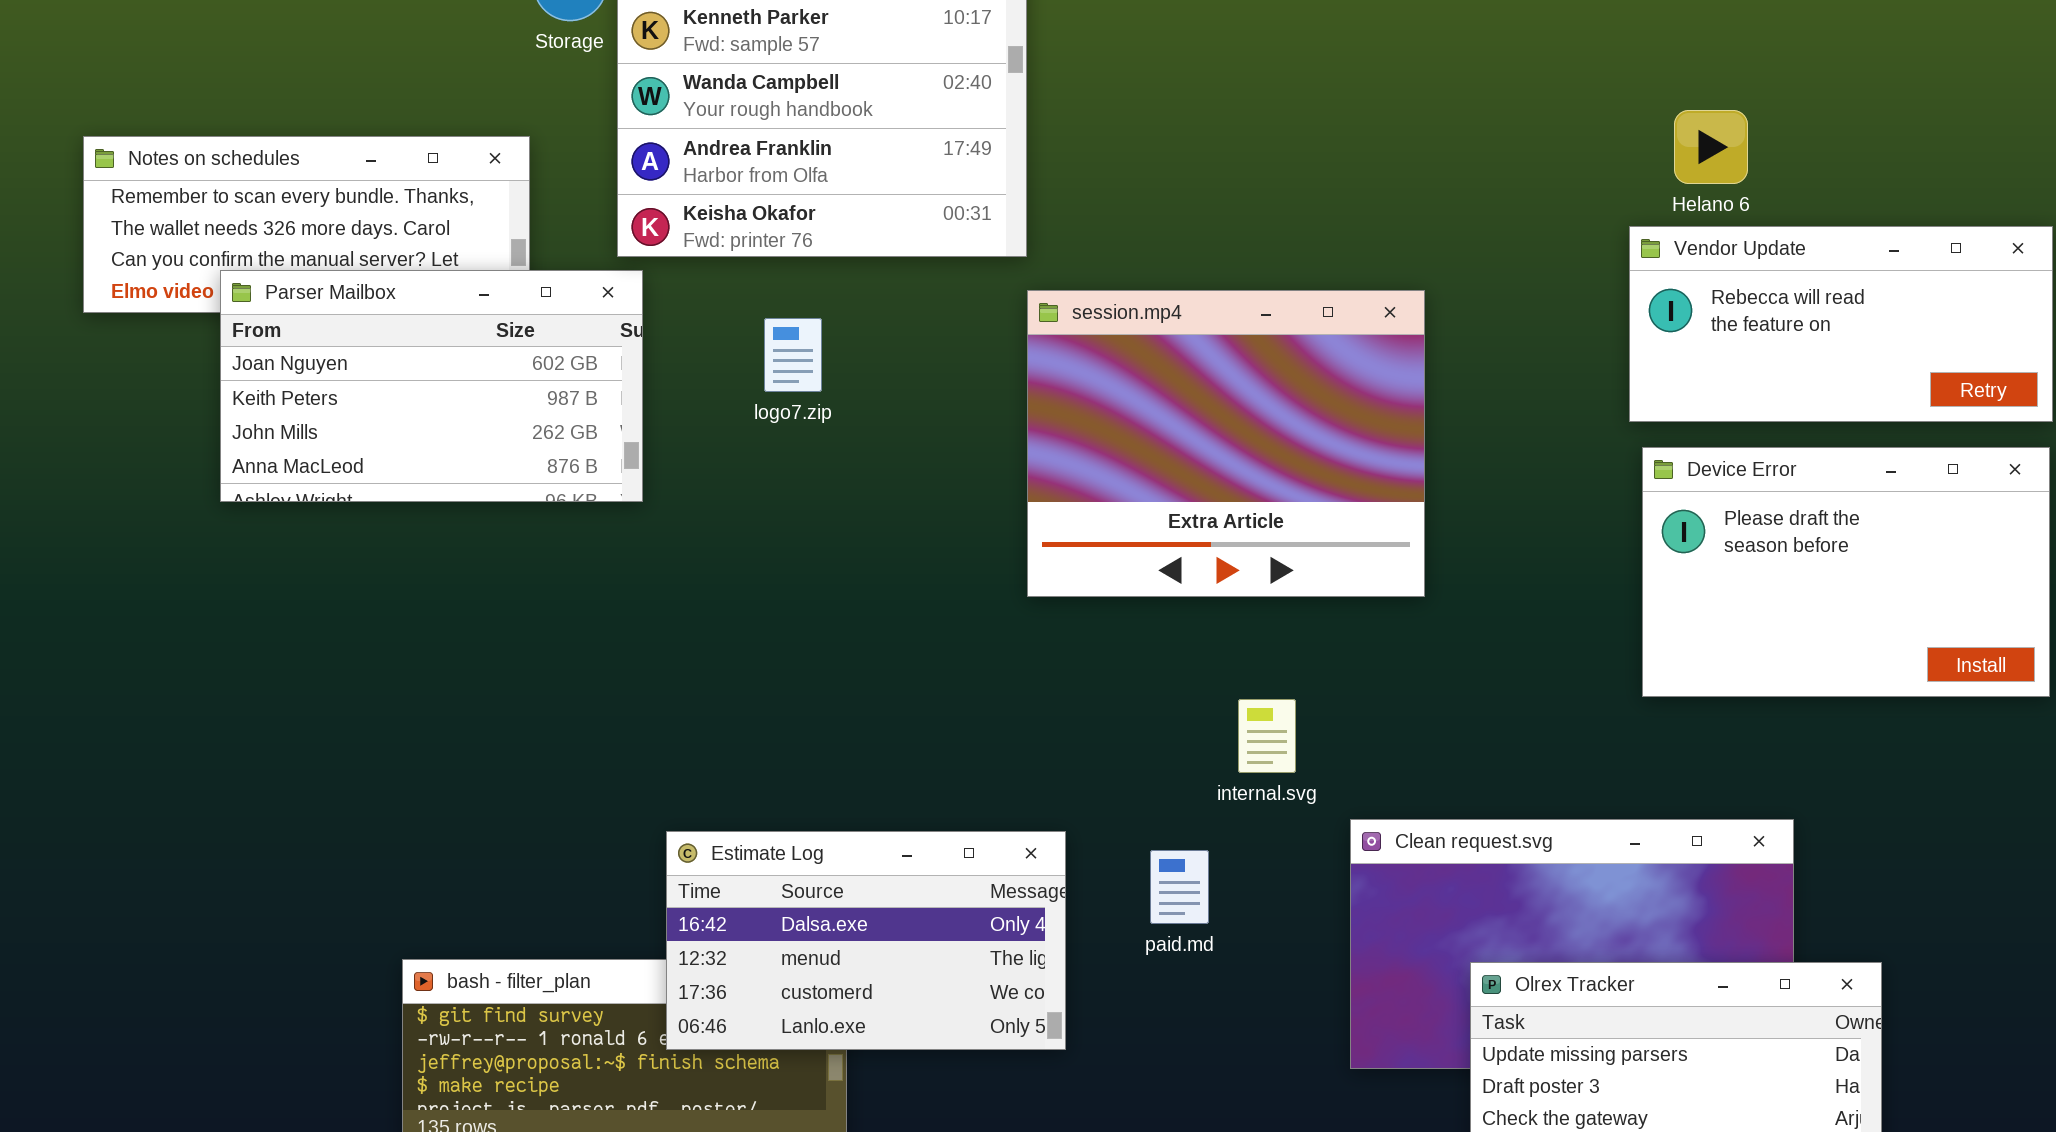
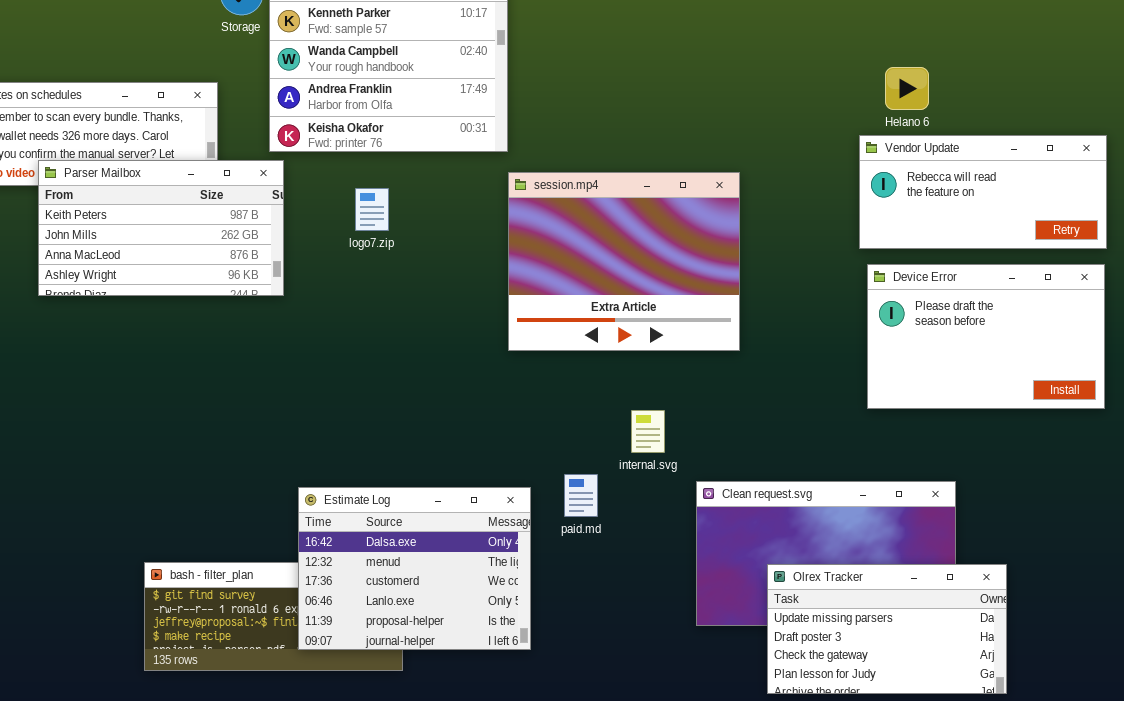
Parser Mailbox: [220,270,643,502] -> [38,160,284,296], scrolled down 1 row
Estimate Log: [666,831,1066,1050] -> [298,487,531,650], resized
paid.md: [1150,850,1209,924] -> [564,474,598,517], moved

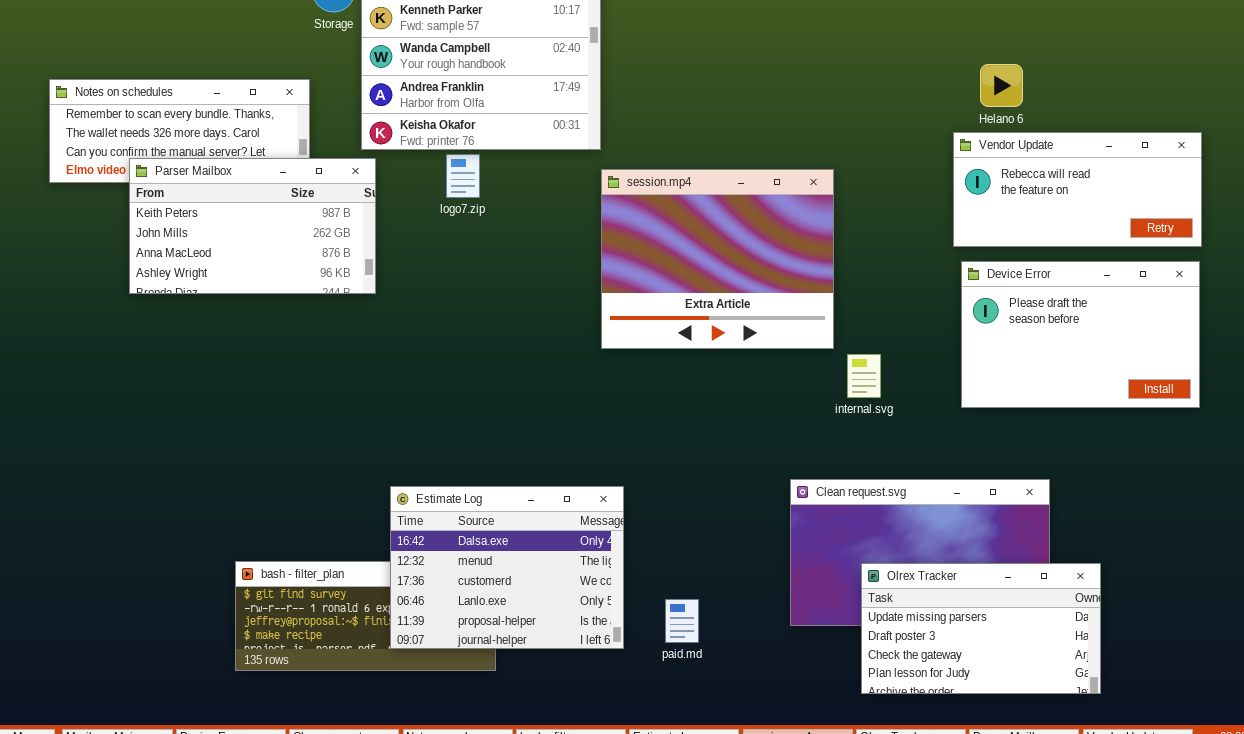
logo7.zip: [355,188,389,231] -> [446,154,480,198], moved
internal.svg: [631,410,665,453] -> [847,354,881,398], moved
paid.md: [564,474,598,517] -> [665,599,699,643], moved

